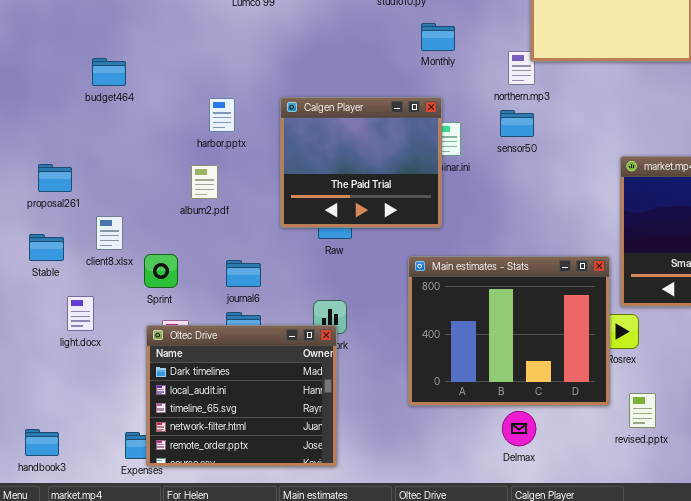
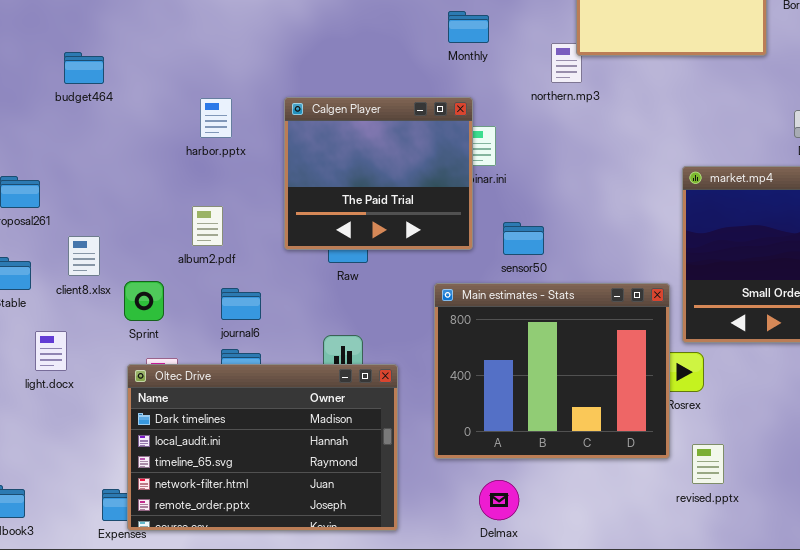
sensor50: [500,110,534,137] -> [503,222,544,255], moved
album2.pdf: [191,165,218,199] -> [192,206,223,246], moved
Oltec Drive: [146,325,337,467] -> [127,364,398,531], resized
Delmax: [502,411,536,446] -> [479,480,519,520], moved

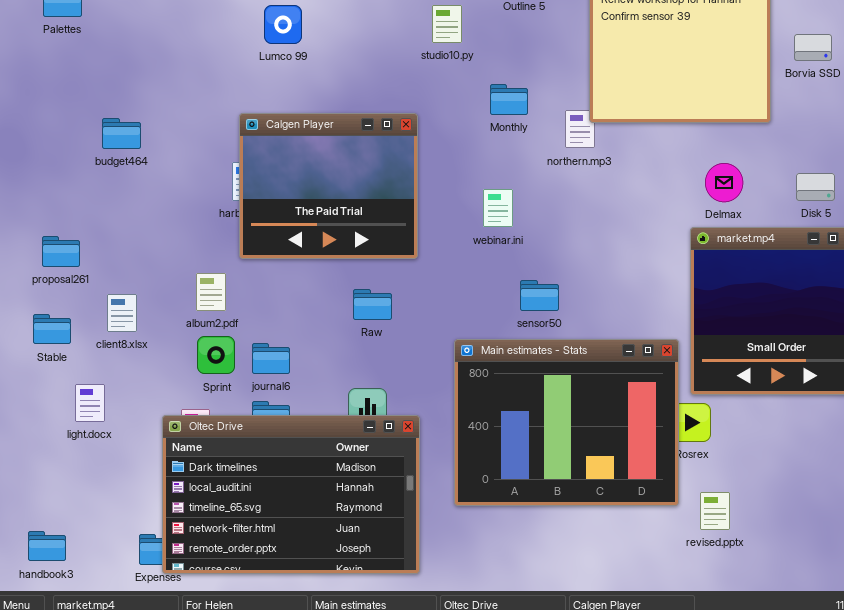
Monthly: [448,11,489,43] -> [490,84,528,115], moved
Calgen Player: [284,97,473,250] -> [239,113,418,259], moved
album2.pdf: [192,206,223,246] -> [196,273,226,311], moved
Sprint: [124,281,164,321] -> [197,336,235,374], moved
Delmax: [479,480,519,520] -> [705,163,743,202], moved

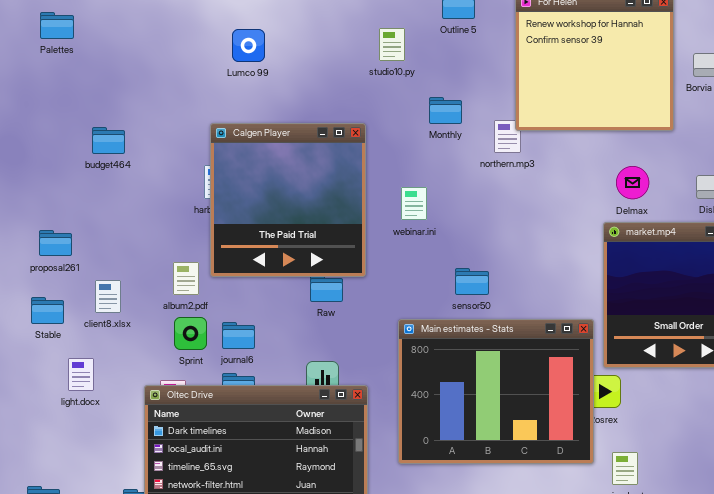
Calgen Player: [239,113,418,259] -> [210,123,366,277], resized
webinar.ini: [483,189,513,227] -> [401,187,427,220], moved

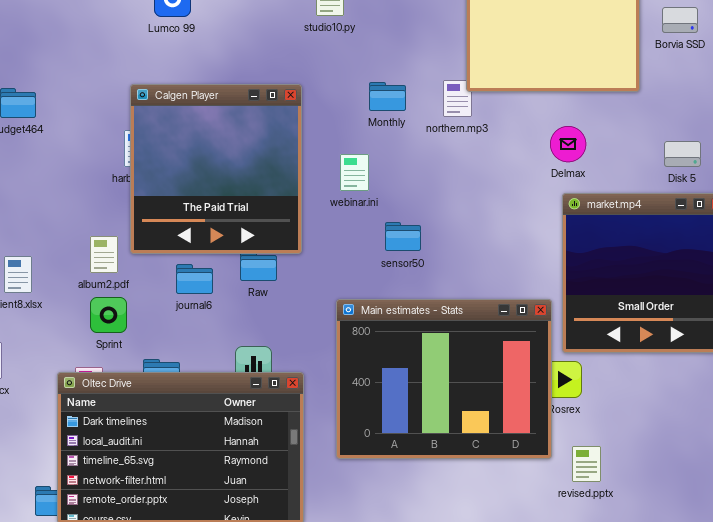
Monthly: [429,97,462,124] -> [369,82,406,111], moved
Delmax: [616,166,649,199] -> [550,126,586,162], moved
sensor50: [455,268,489,295] -> [385,222,421,251], moved
journal6: [222,322,255,349] -> [176,264,213,294], moved

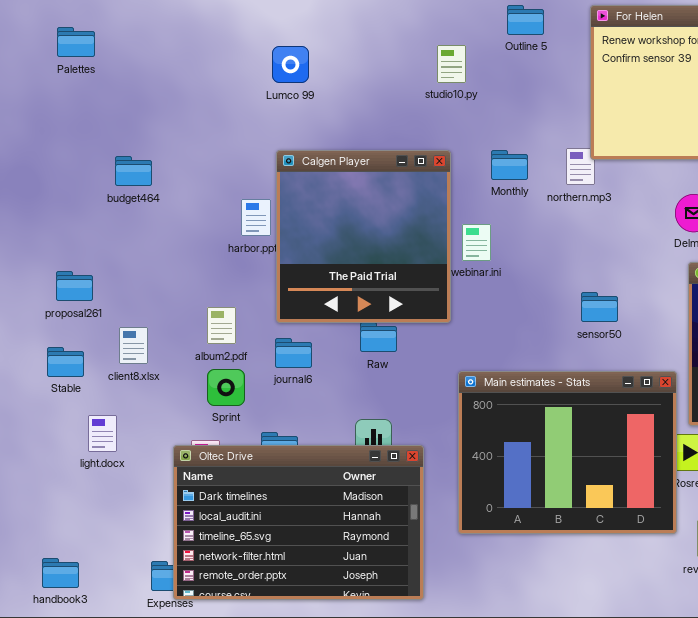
Calgen Player: [130,84,302,254] -> [276,150,451,323], moved
sensor50: [385,222,421,251] -> [581,292,618,322], moved
journal6: [176,264,213,294] -> [275,338,312,368], moved

